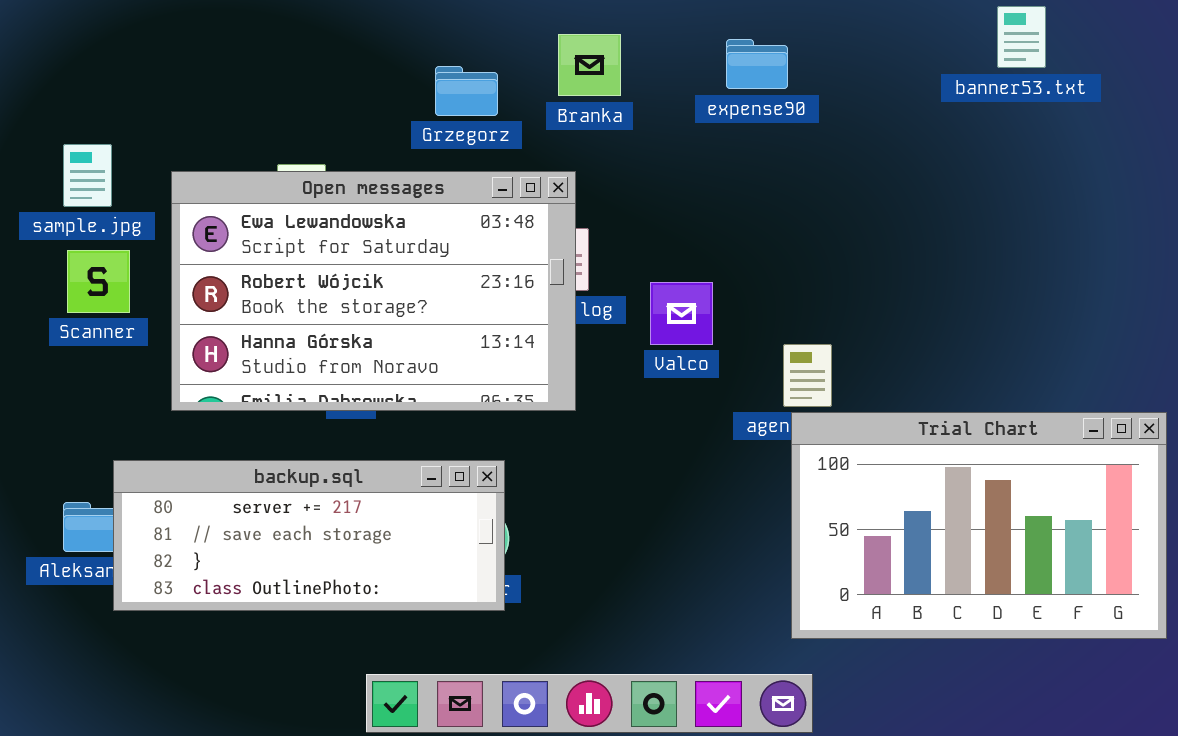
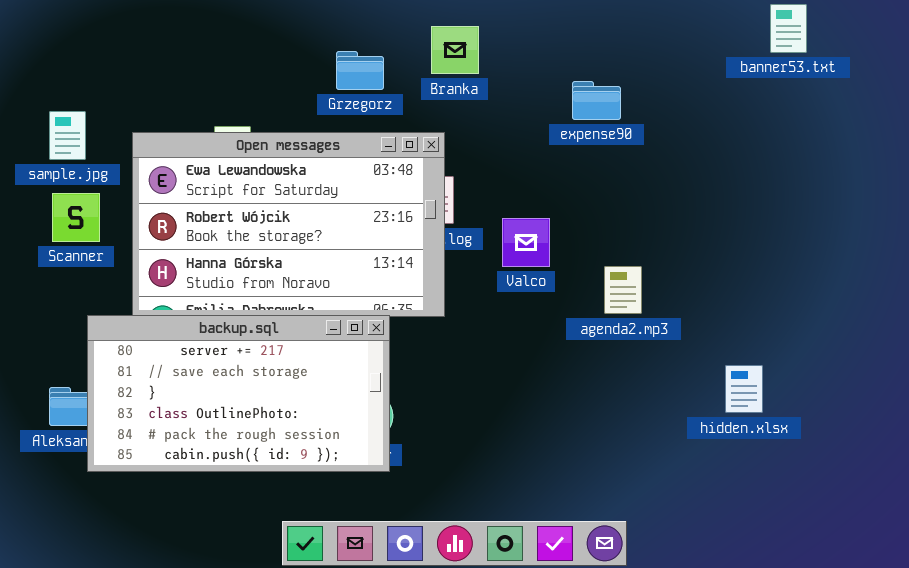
expense90: [726,39,788,89] -> [572,81,621,120], moved
Trial Chart: [791,412,1167,639] -> none, closed
backup.sql: [113,460,505,611] -> [87,315,390,472], resized

